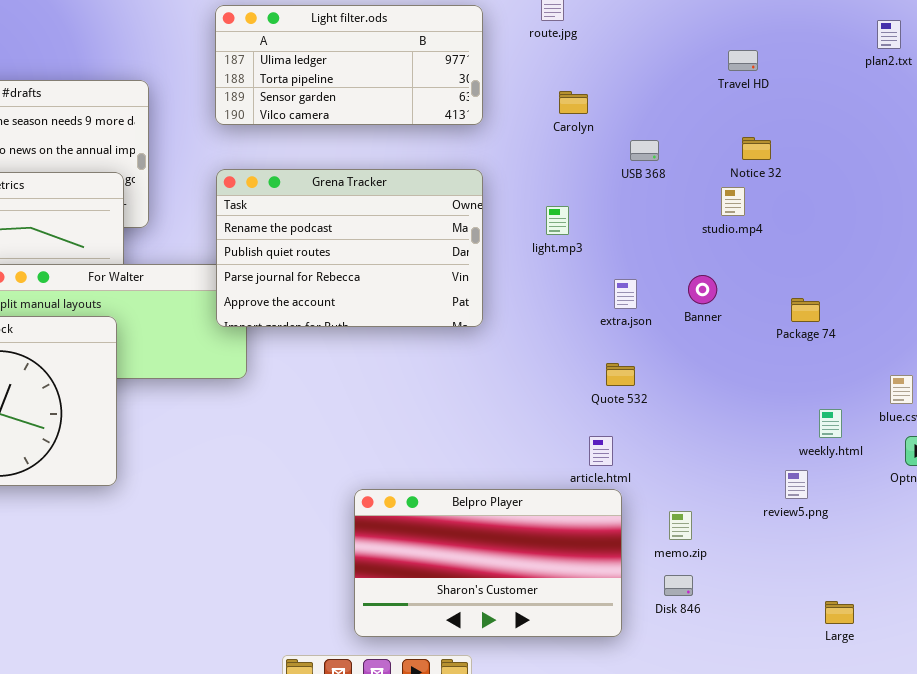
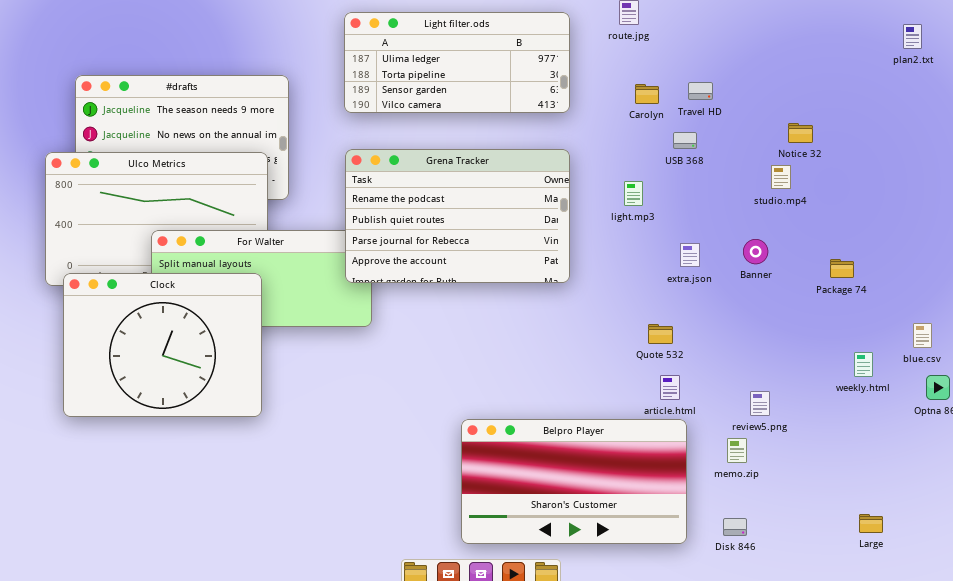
Travel HD: [728,50,758,71] -> [688,82,713,100], moved
USB 368: [630,140,659,161] -> [673,132,697,149], moved
Quote 532: [606,363,635,386] -> [648,324,673,344], moved
review5.png: [785,470,808,499] -> [750,391,770,416], moved
Disk 846: [664,575,693,596] -> [723,518,747,536], moved

